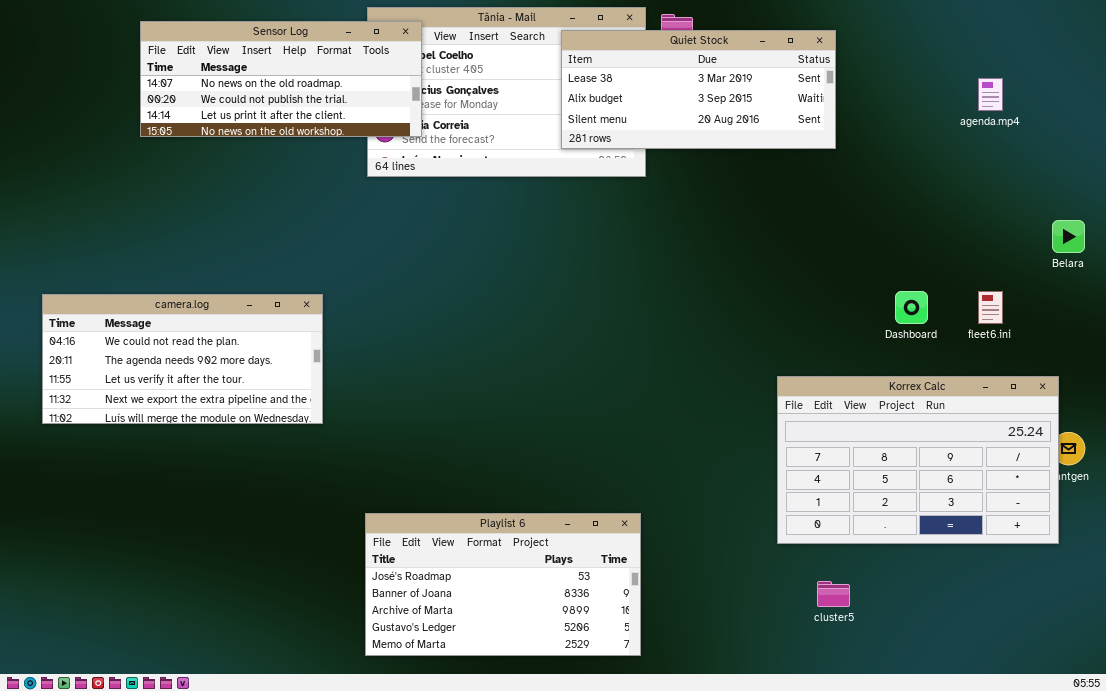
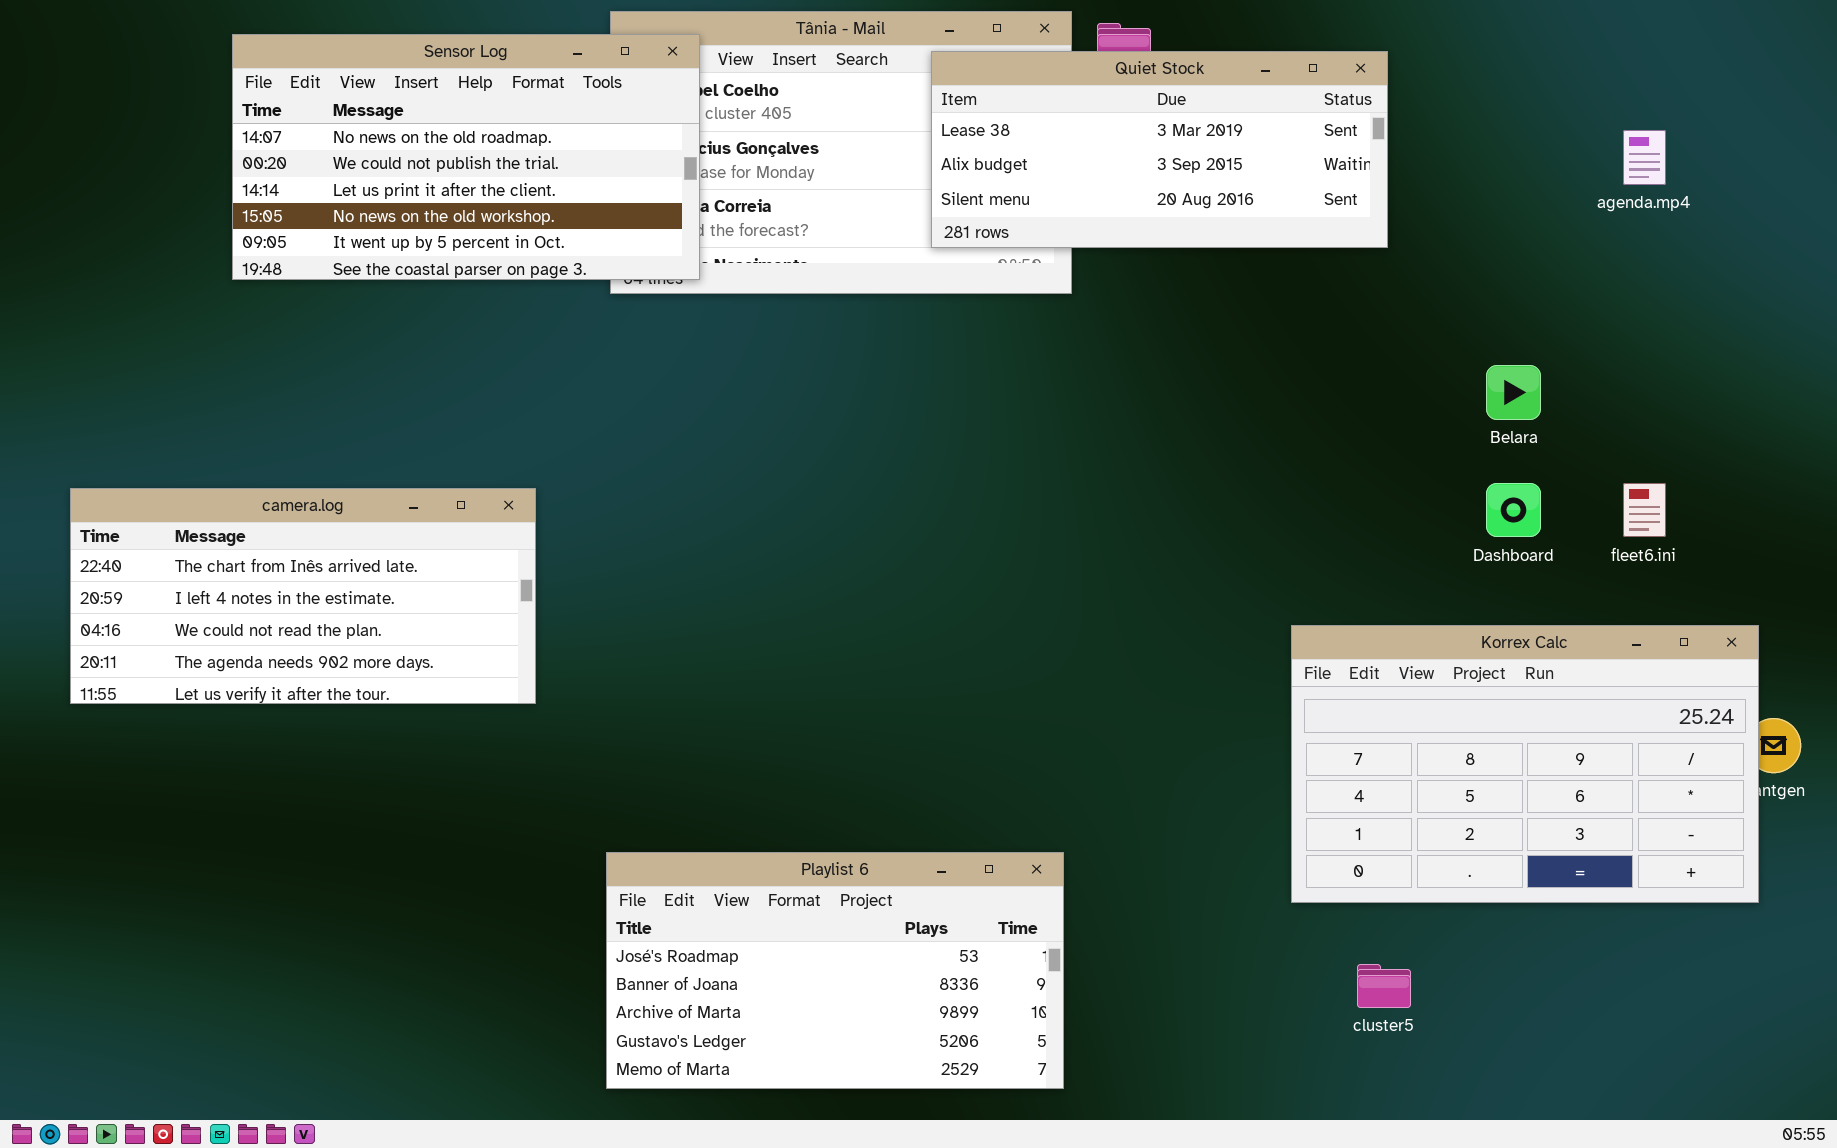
Sensor Log: [140,21,422,137] -> [232,34,700,280], resized
Belara: [1052,220,1085,253] -> [1486,365,1541,420], moved
camera.log: [42,294,323,424] -> [70,488,536,704], scrolled up 2 rows

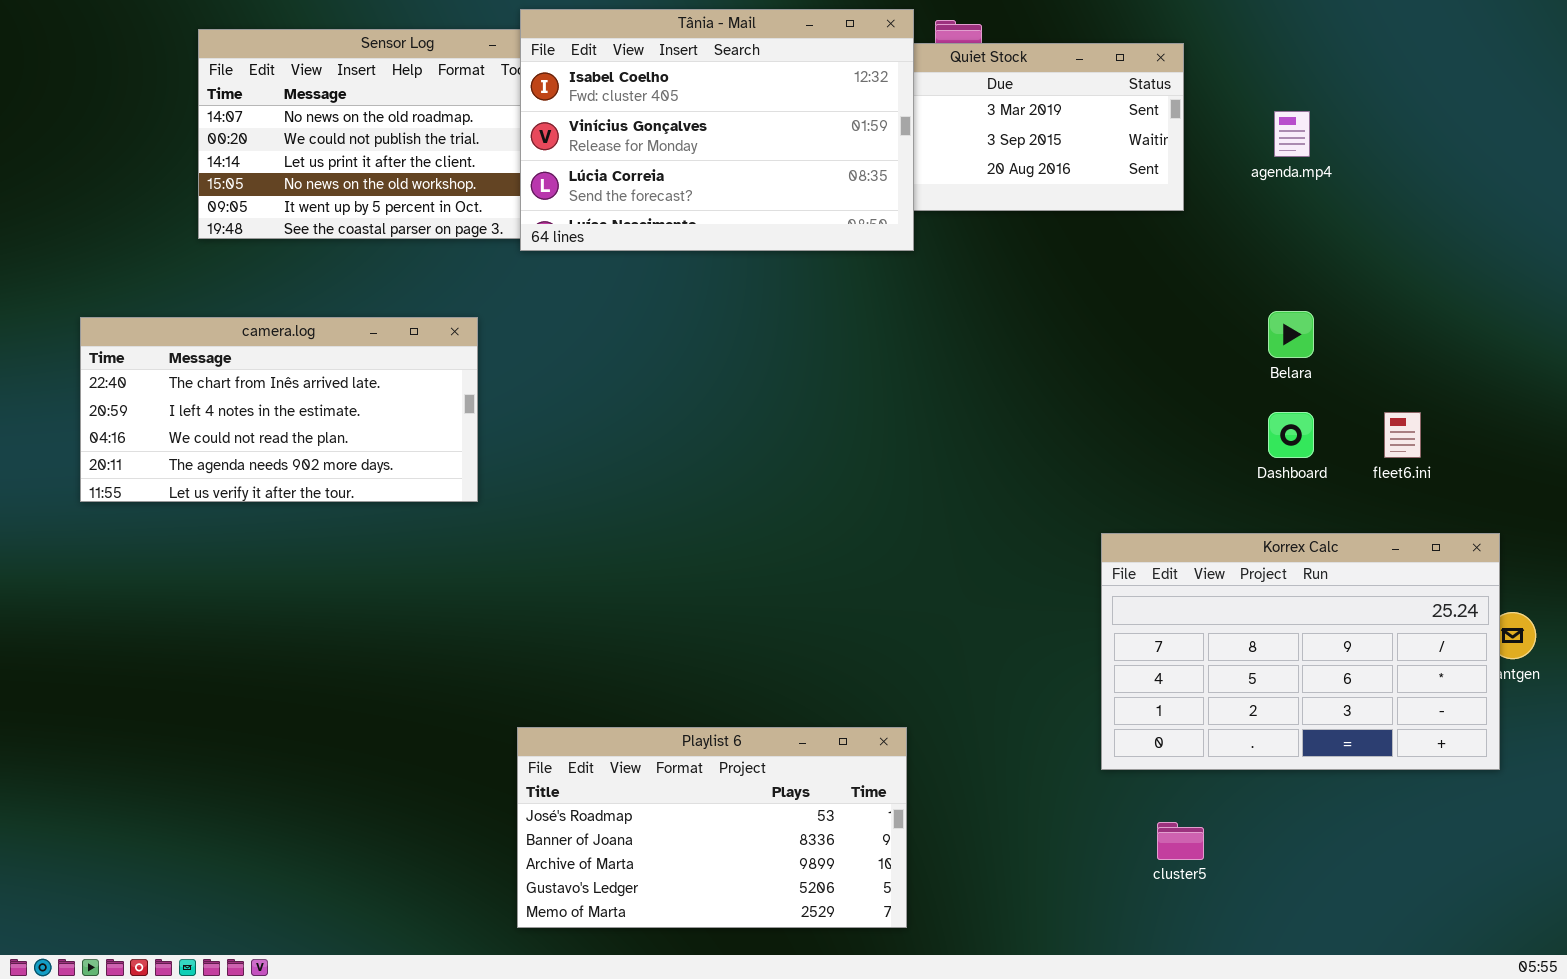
Tânia - Mail: [610,11,1072,294] -> [520,9,914,251], raised
agenda.mp4: [1623,130,1666,185] -> [1274,111,1310,157], moved
camera.log: [70,488,536,704] -> [80,317,478,502], moved

